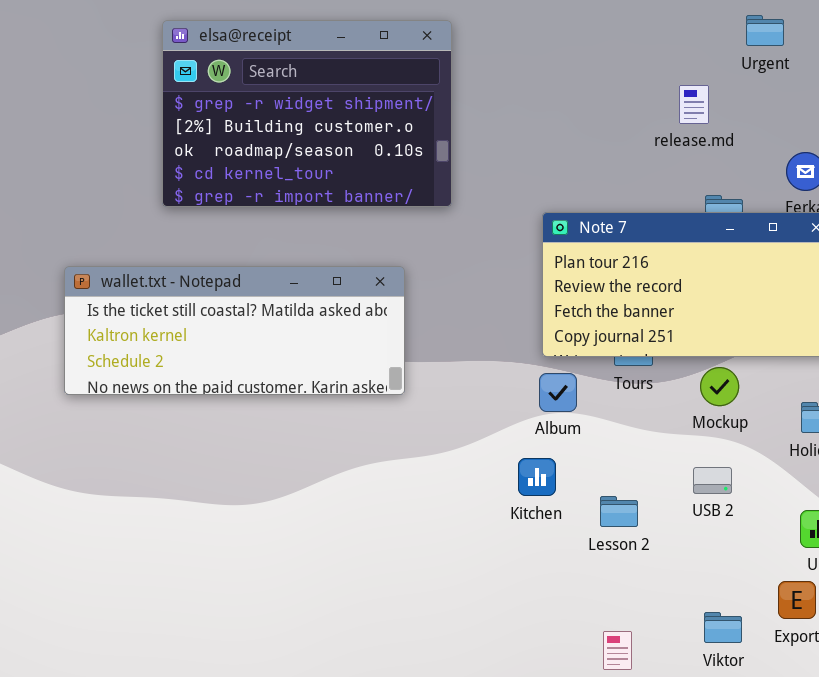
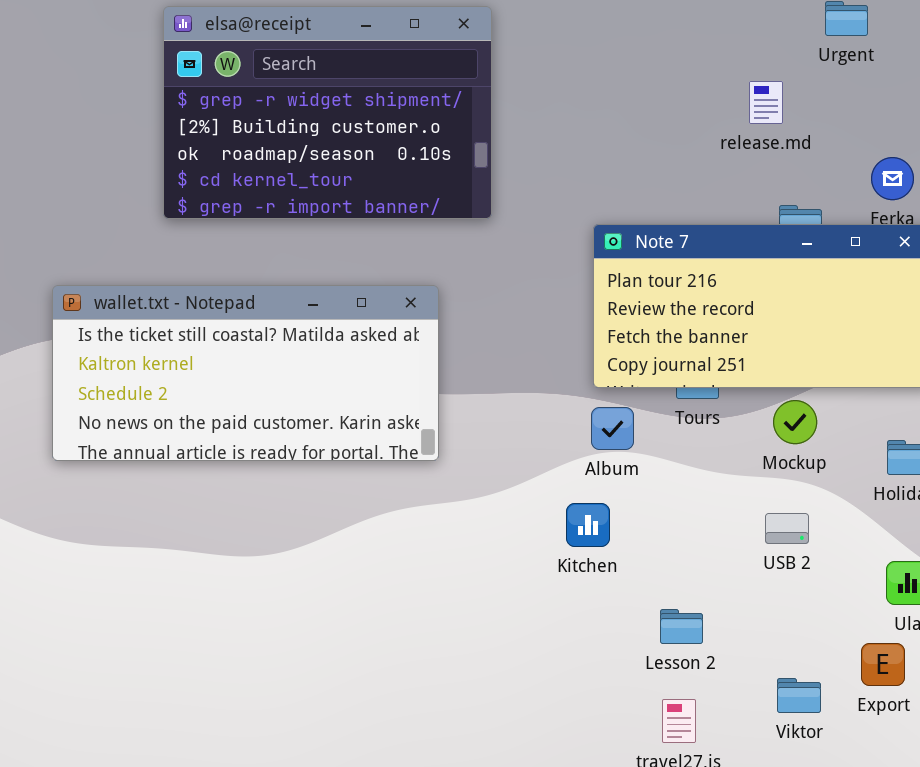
wallet.txt - Notepad: [64,266,405,395] -> [52,285,439,461], resized
Lesson 2: [600,496,638,527] -> [660,609,703,644], moved

